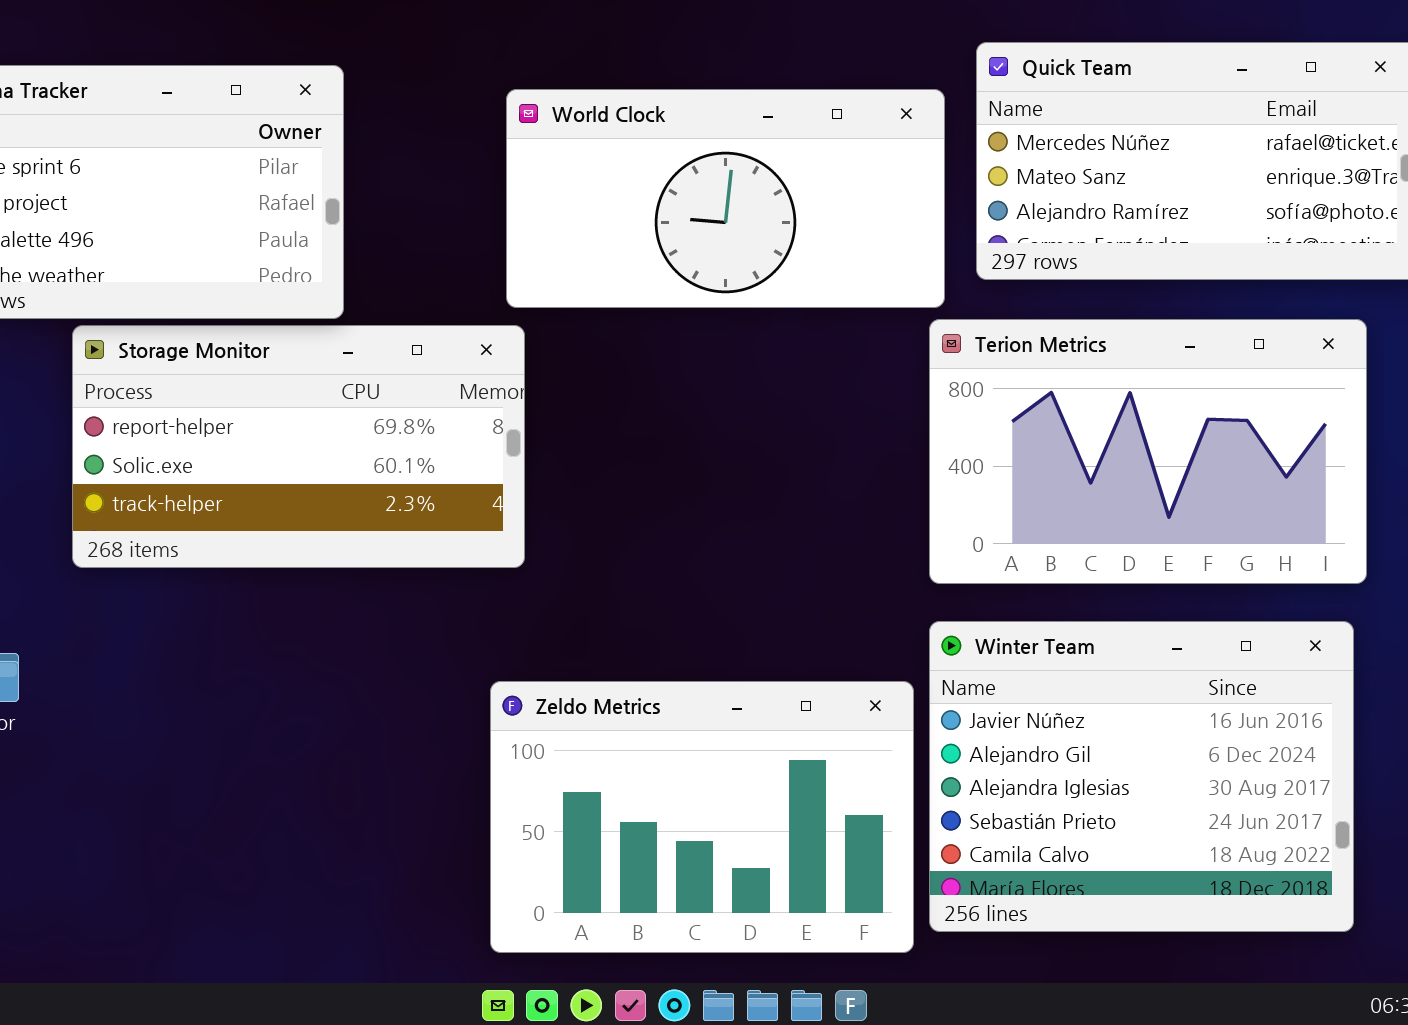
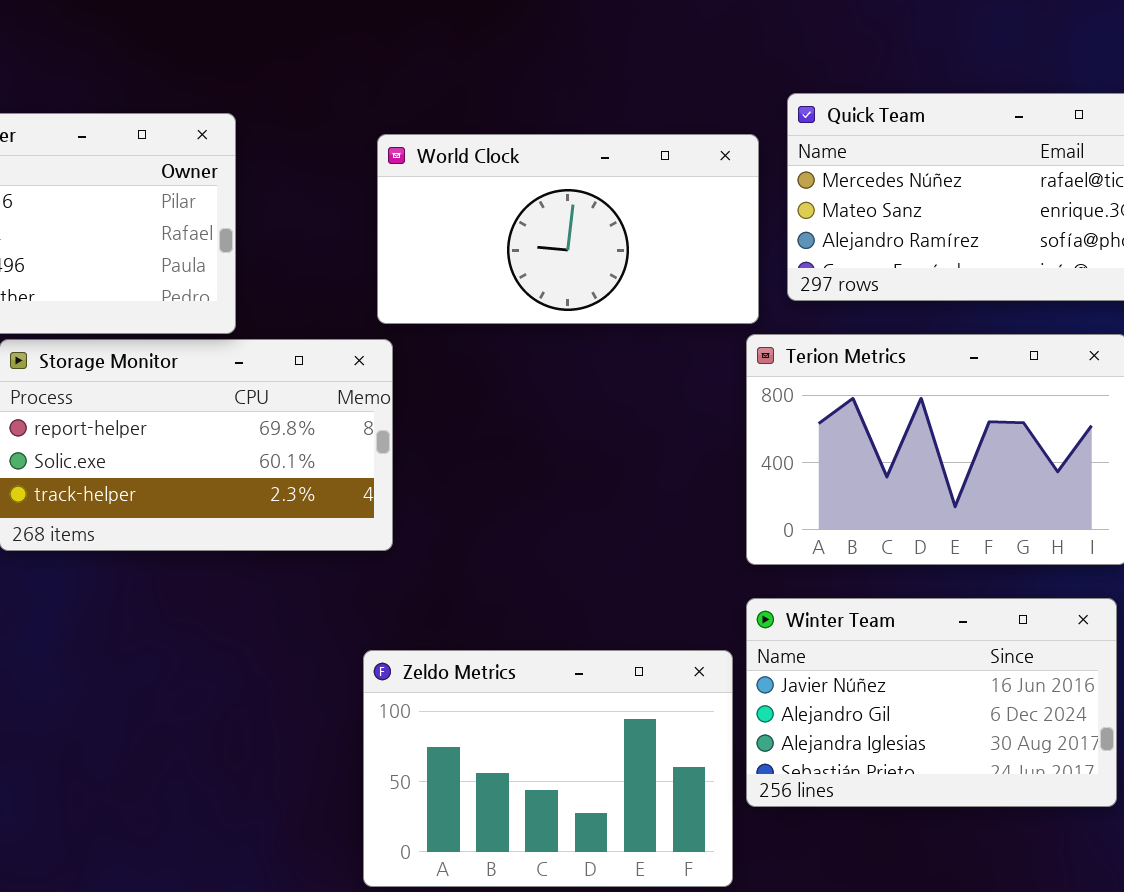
Winter Team: [929,621,1354,932] -> [746,598,1117,807], resized

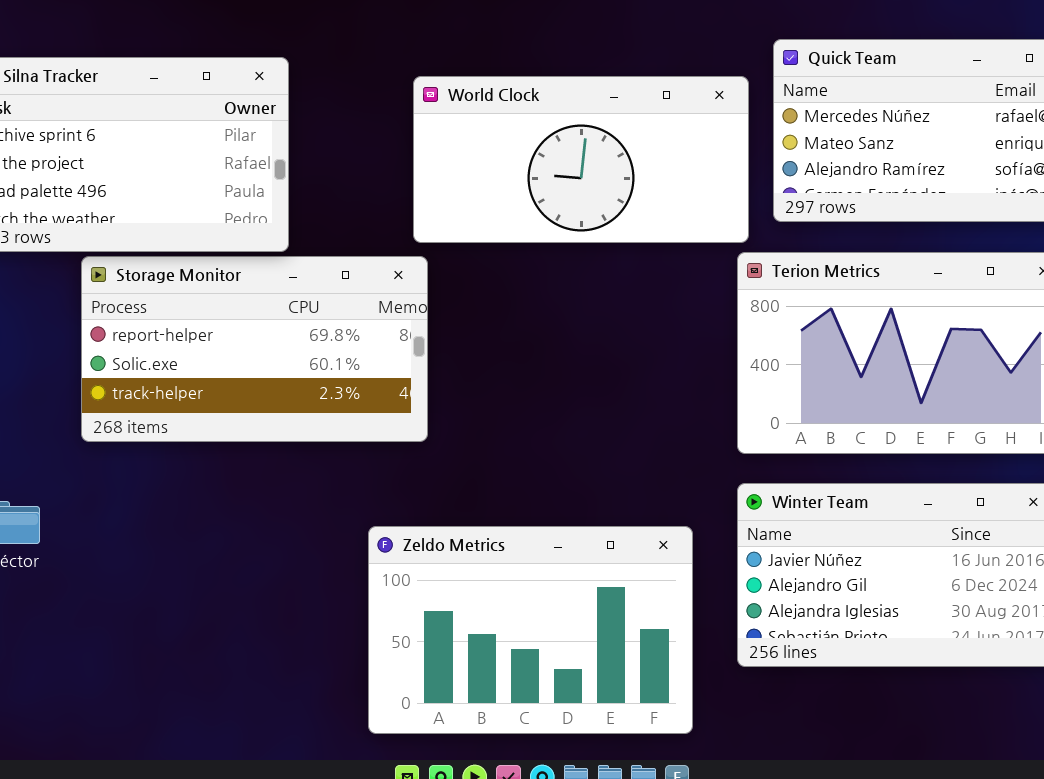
Zeldo Metrics: [363,650,733,887] -> [368,526,693,734], moved

